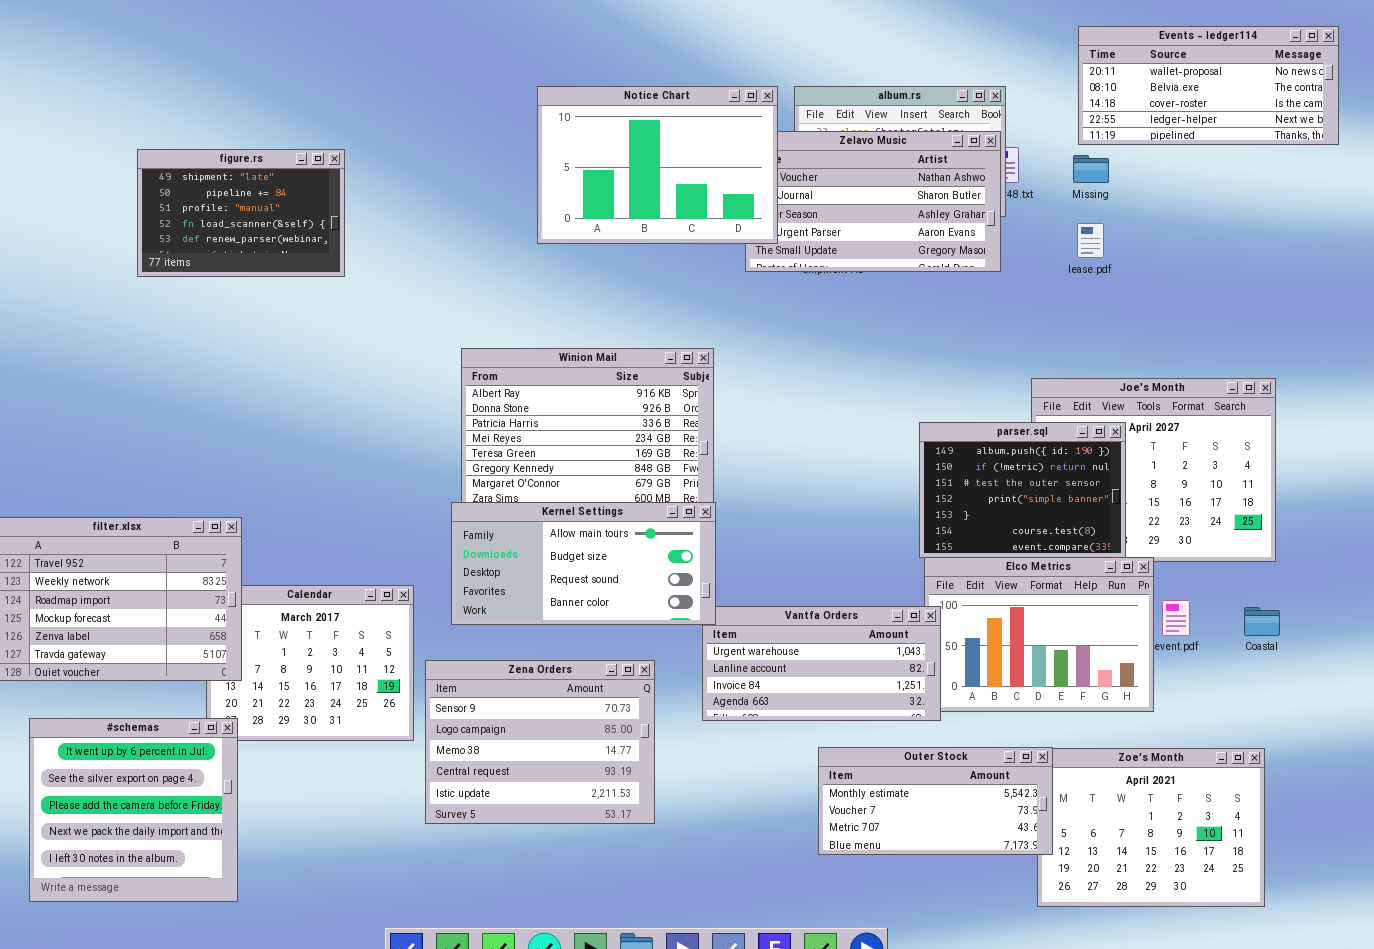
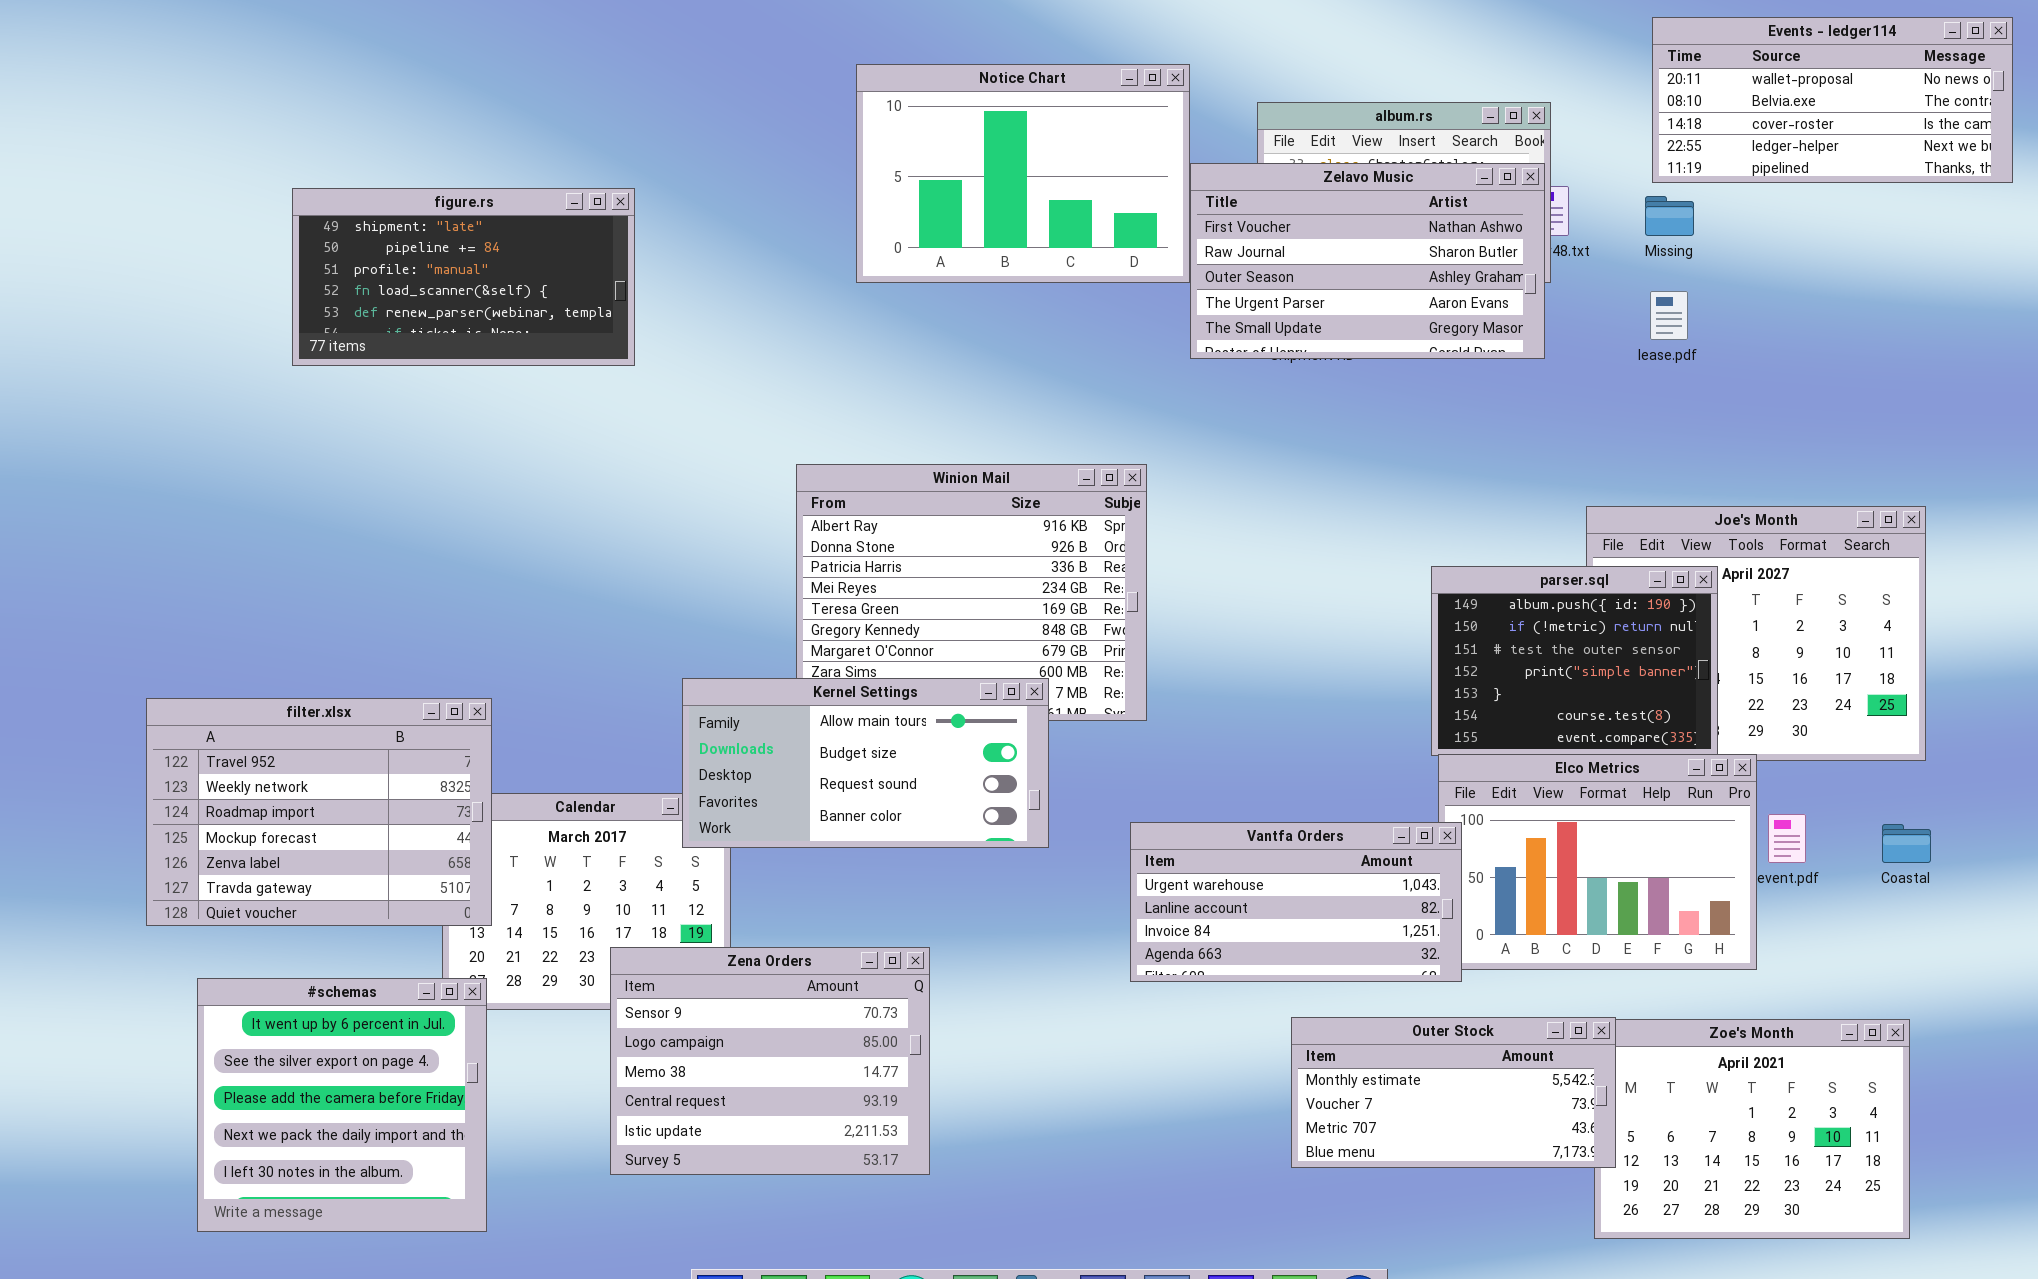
Notice Chart: [537,86,778,244] -> [856,64,1190,283], moved
figure.rs: [137,149,345,277] -> [292,188,635,366], resized
Kernel Settings: [451,502,716,625] -> [682,678,1049,848], moved
Zena Orders: [425,660,655,824] -> [610,947,930,1175], moved

